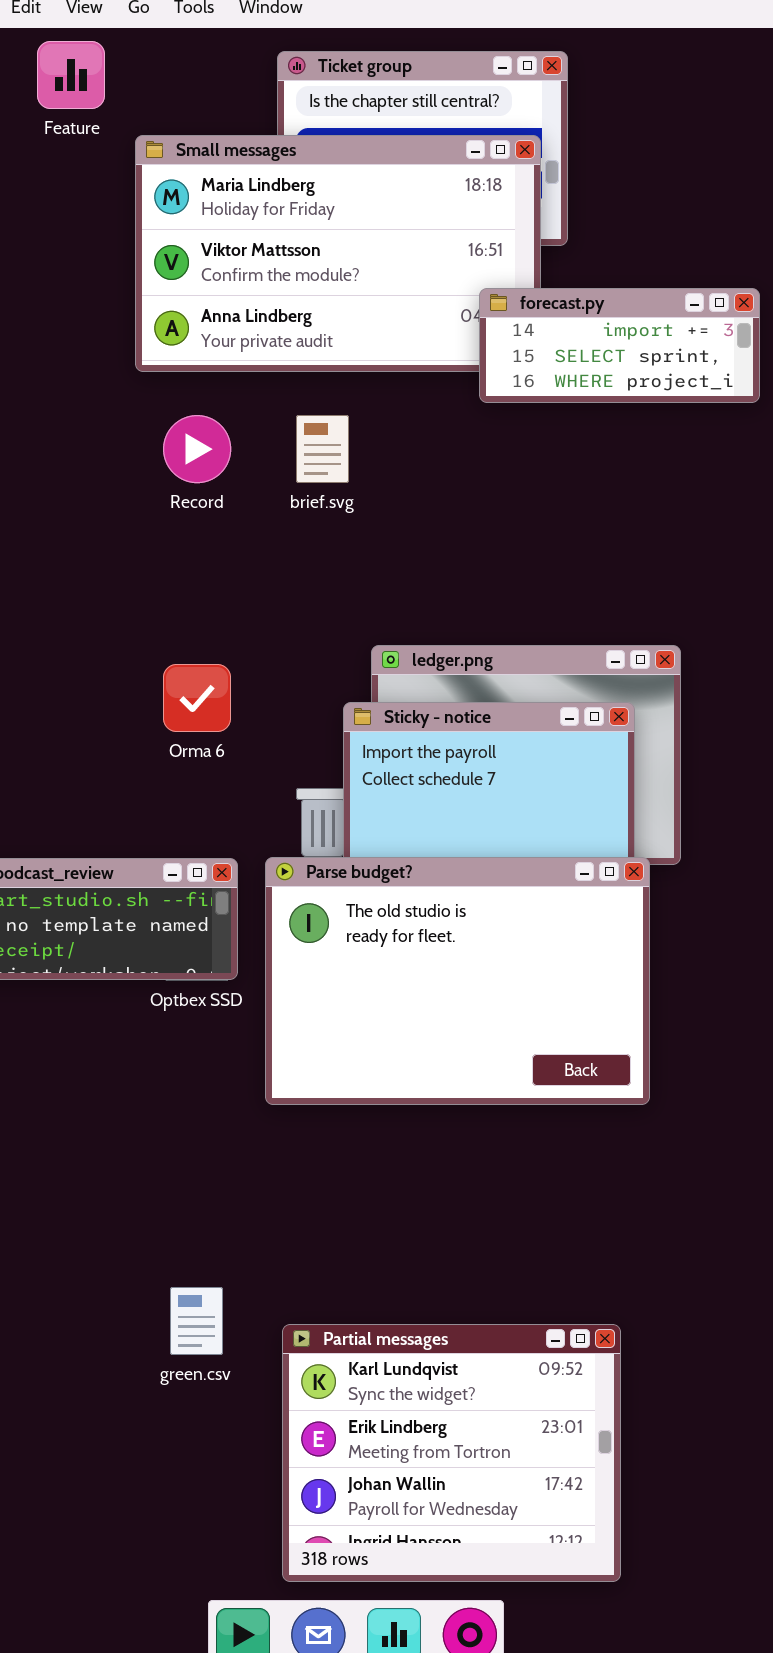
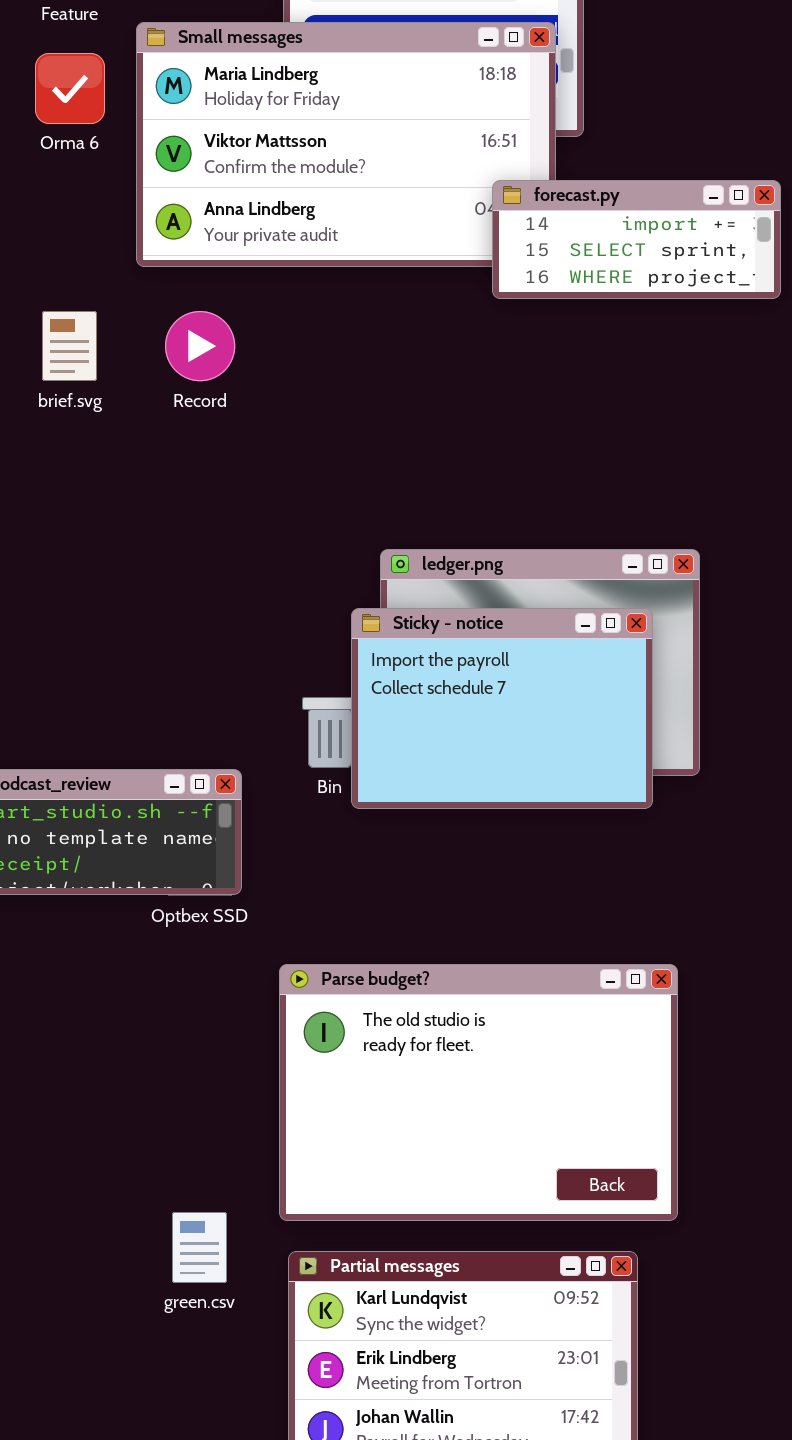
brief.svg: [296,415,349,483] -> [42,311,97,381], moved
Orma 6: [163,664,231,732] -> [35,53,105,124], moved
Parse budget?: [265,857,650,1105] -> [279,964,678,1221], moved

